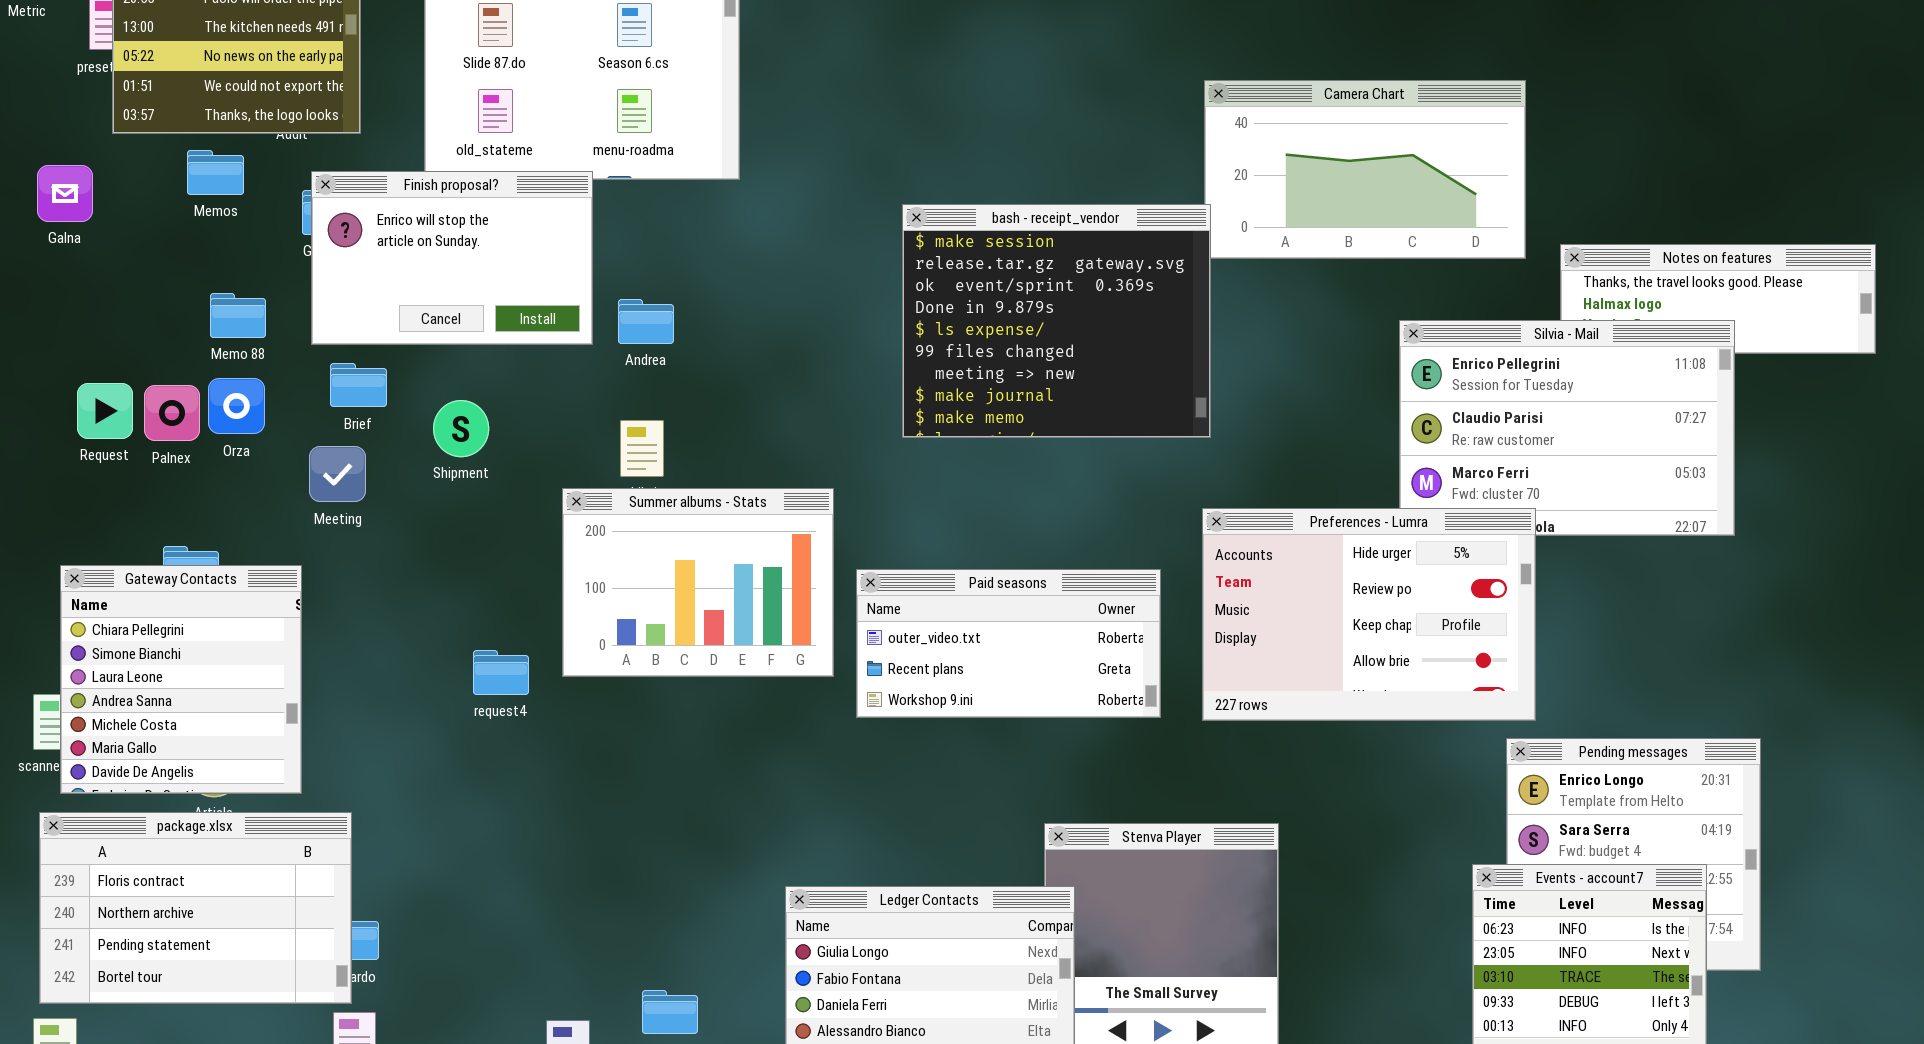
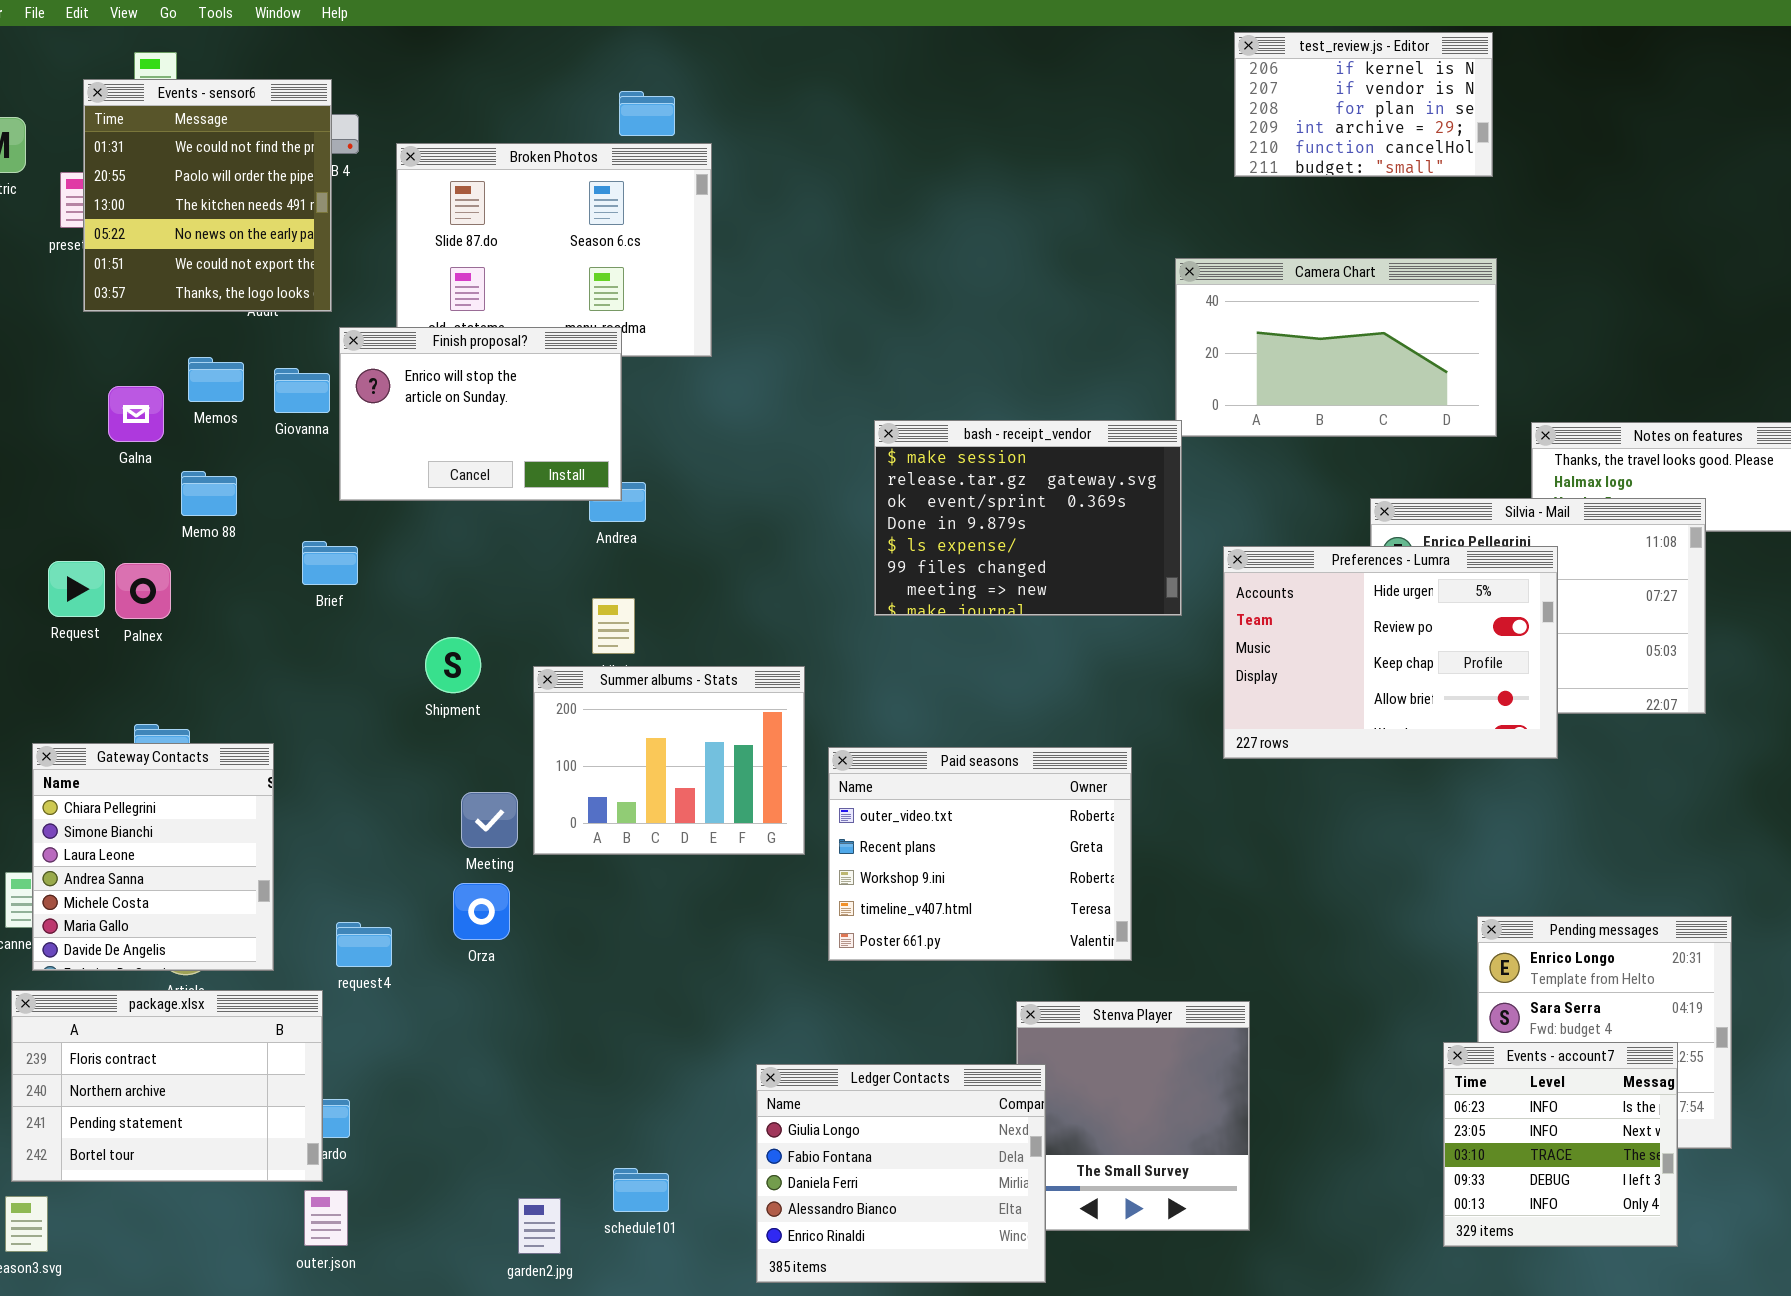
Memos: [187,150,244,195] -> [188,357,244,402], moved
Galna: [37,165,93,222] -> [108,386,164,442], moved
Finish proposal?: [311,171,593,345] -> [339,327,622,501], moved
bash - receipt_vendor: [902,204,1211,438] -> [874,420,1182,616], resized
Orza: [208,378,265,434] -> [453,883,510,940], moved
Shipment: [433,400,489,457] -> [425,637,481,693], moved
Meeting: [309,446,366,502] -> [461,792,518,848], moved
Preferences - Lumra: [1202,508,1536,721] -> [1223,546,1558,759], moved
Paid seasons: [856,569,1161,718] -> [828,747,1132,961], resized
request4: [473,650,529,695] -> [336,922,392,967], moved

